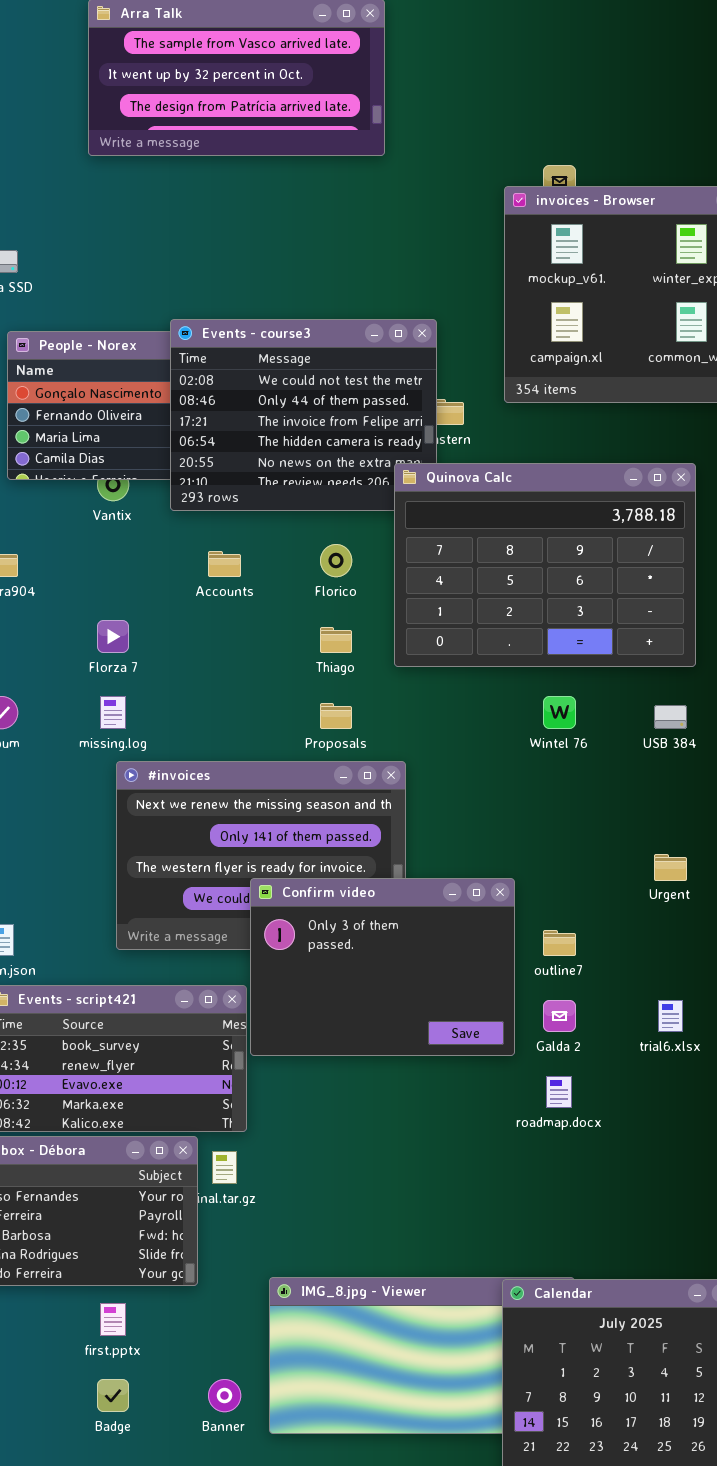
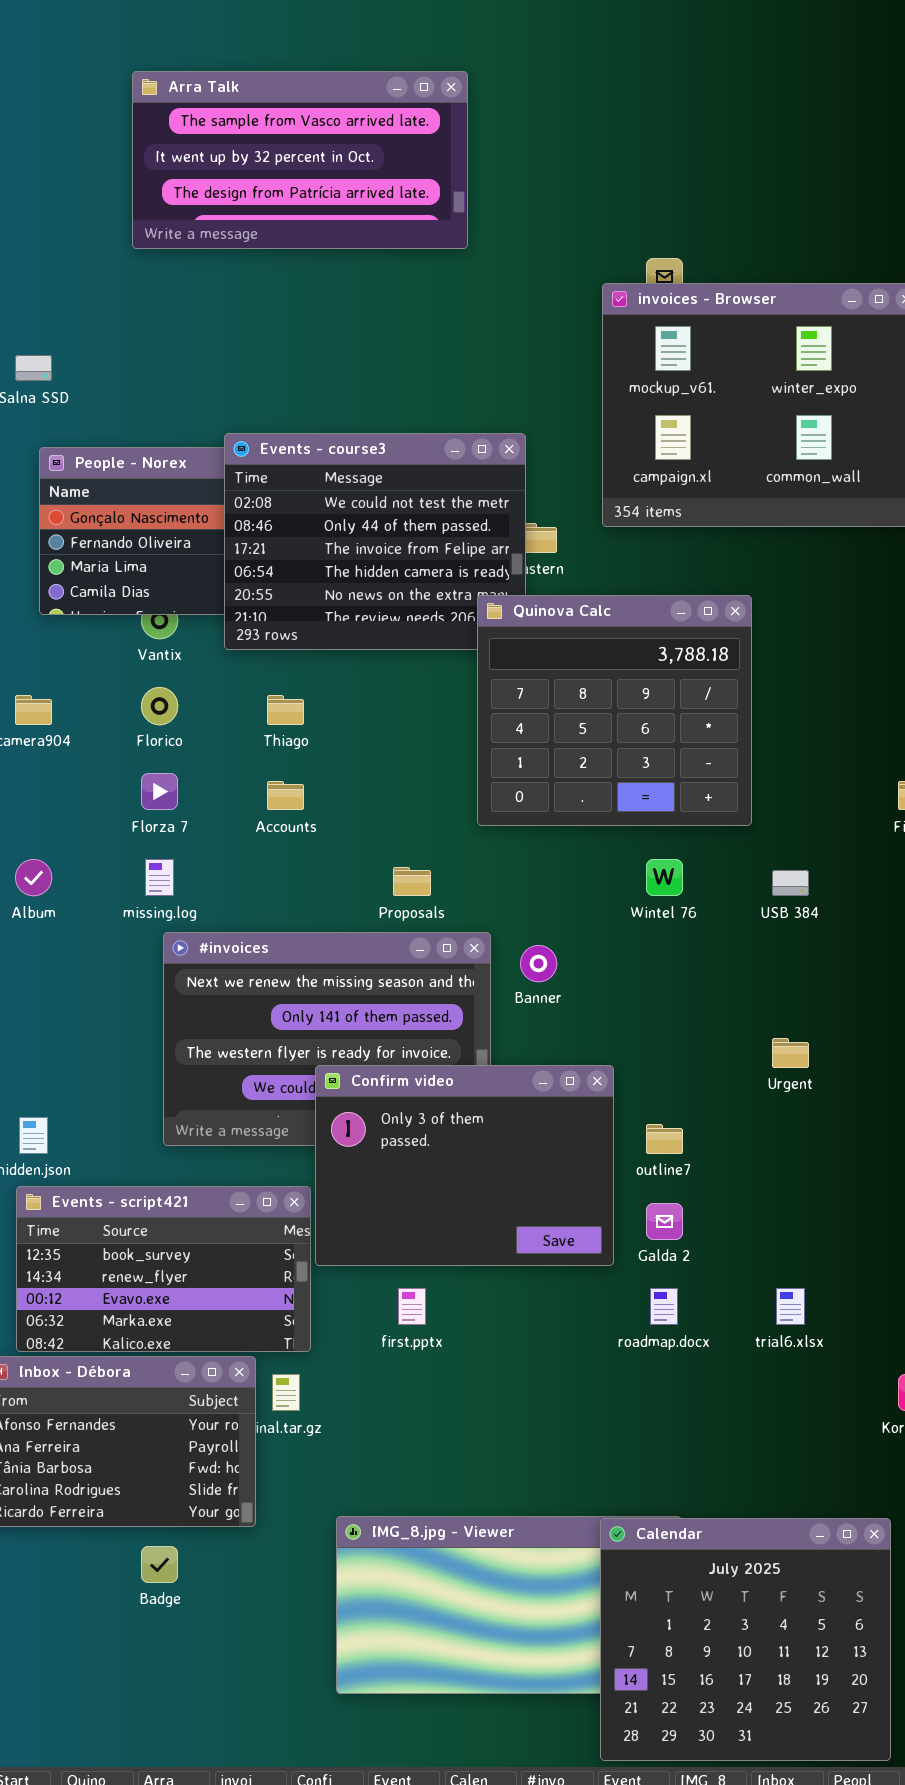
Quinova Calc: [394,463,696,667] -> [477,595,752,826], resized
Florico: [320,544,352,577] -> [141,687,178,725], moved
Accounts: [208,551,241,577] -> [267,781,304,810], moved
Thiago: [320,627,352,653] -> [267,695,304,725], moved
trial6.xlsx: [658,1000,683,1032] -> [776,1288,805,1325], moved
first.pptx: [100,1303,126,1336] -> [398,1288,426,1325], moved
Badge: [97,1379,129,1412] -> [141,1546,178,1583], moved
Banner: [208,1379,241,1412] -> [520,945,557,982], moved

